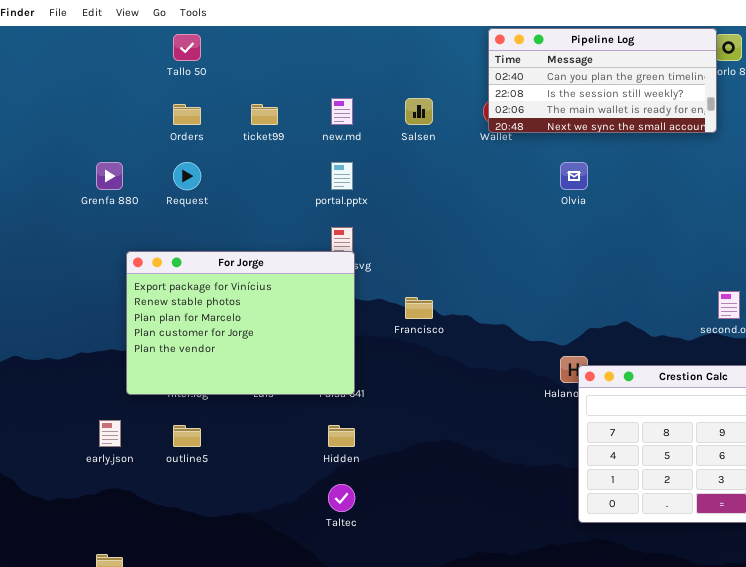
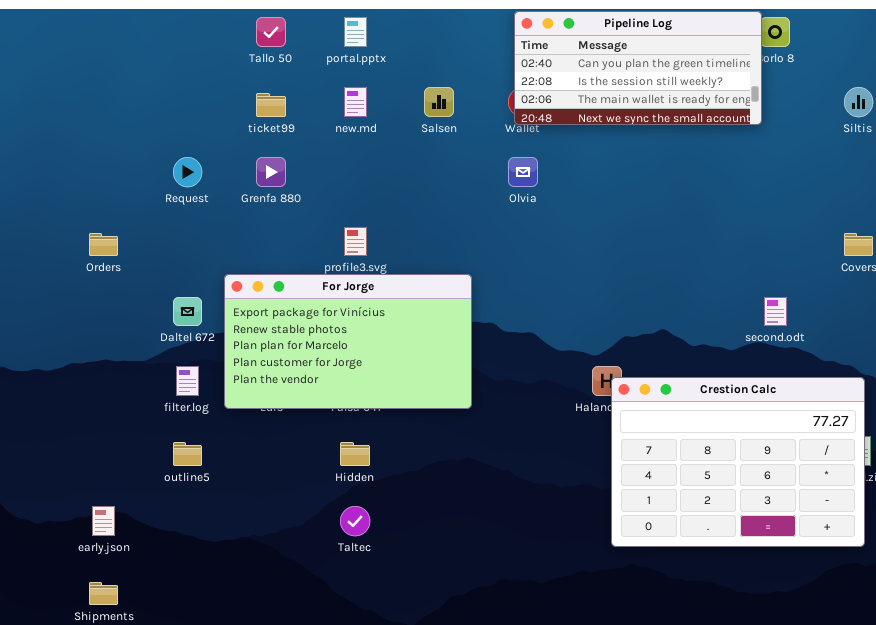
Tallo 50: [173,34,201,61] -> [256,17,286,47], moved
Orders: [173,104,201,125] -> [89,233,118,256], moved
Grenfa 880: [96,162,123,190] -> [256,157,286,187], moved
portal.pptx: [331,162,353,190] -> [344,17,367,47], moved
Olvia: [560,162,588,190] -> [508,157,538,187], moved
For Jorge: [126,251,355,395] -> [224,274,472,409], moved, resized
early.json: [99,420,121,447] -> [92,506,115,536], moved

